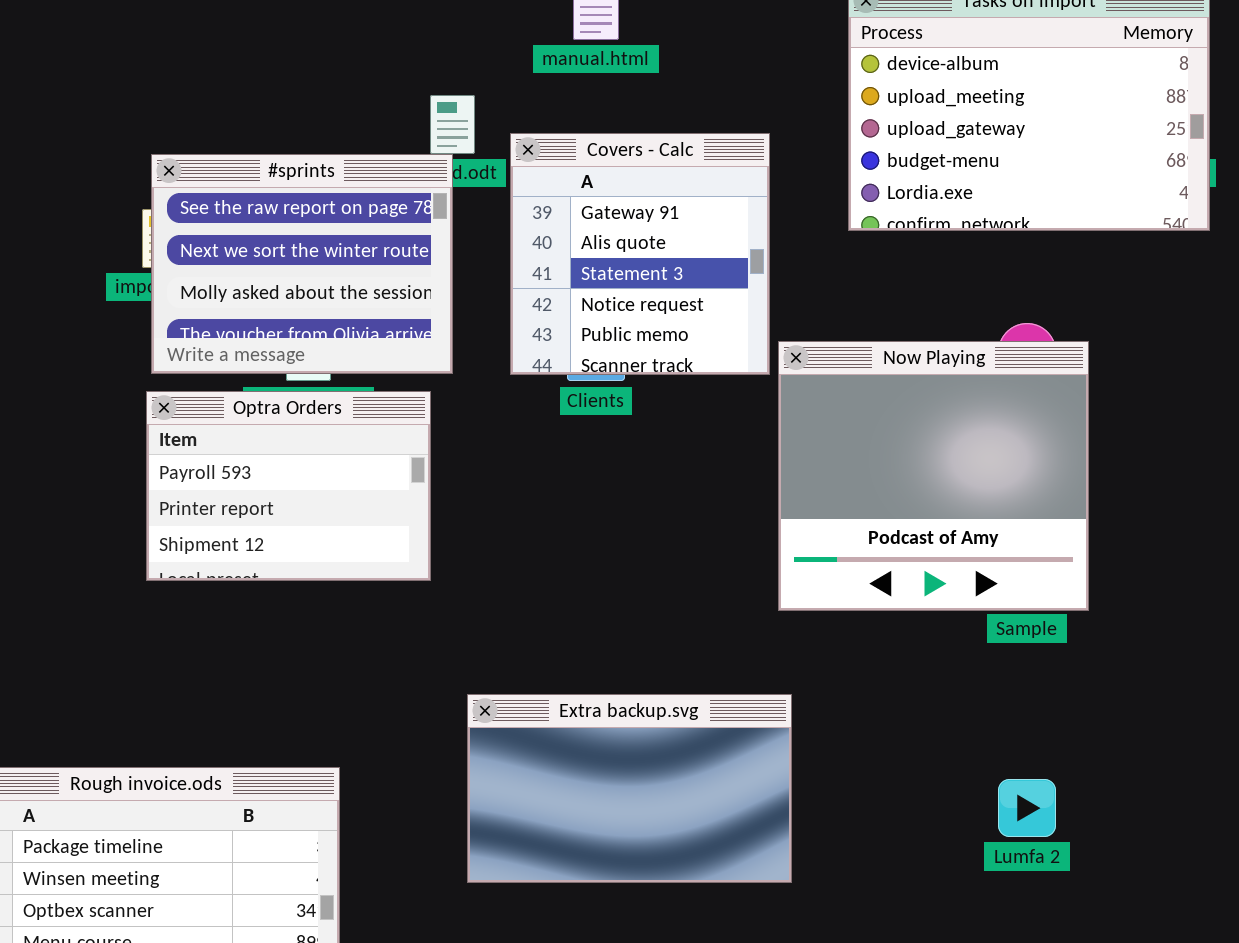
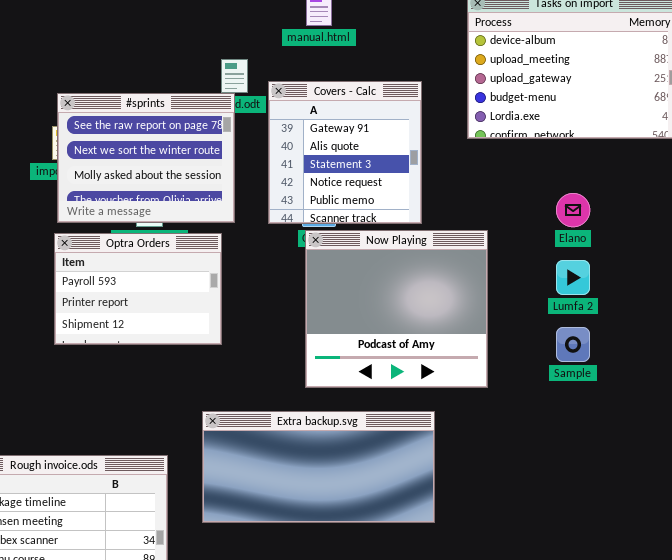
Now Playing: [778,341,1089,611] -> [305,230,488,388], moved
Extra backup.svg: [467,694,792,883] -> [202,411,435,523], resized
Lumfa 2: [998,779,1056,837] -> [556,260,590,295], moved

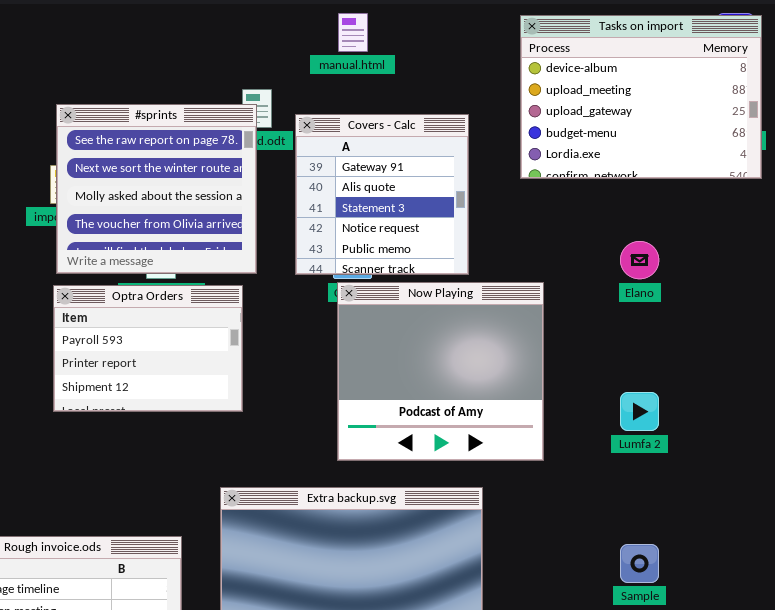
#sprints: [57,93,235,223] -> [56,104,257,274], resized
Lumfa 2: [556,260,590,295] -> [620,392,659,431], moved
Sample: [556,327,590,362] -> [620,544,659,583], moved

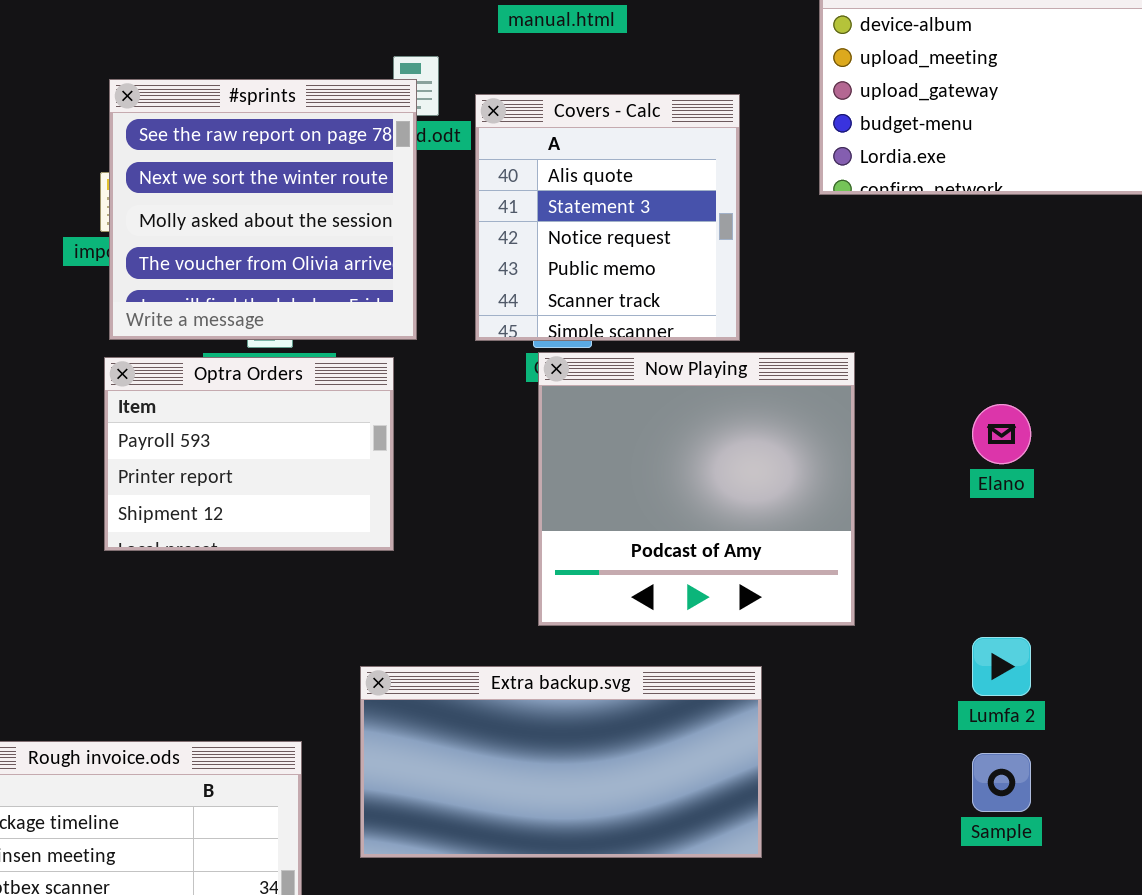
Covers - Calc: [295,114,469,275] -> [475,94,740,341], scrolled down 1 row
Elano: [620,241,659,279] -> [972,404,1031,464], moved
Lumfa 2: [620,392,659,431] -> [972,637,1031,696], moved

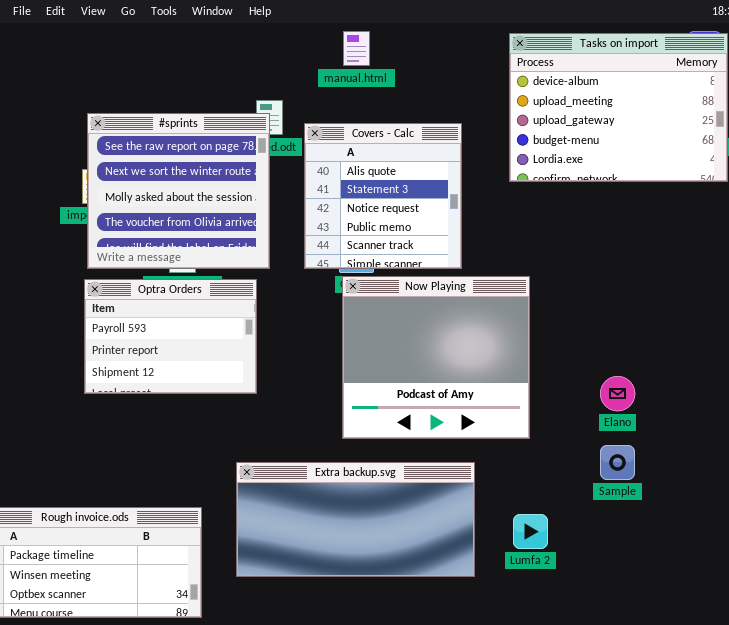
Elano: [972,404,1031,464] -> [600,376,635,411], moved
Lumfa 2: [972,637,1031,696] -> [513,514,548,549], moved
Sample: [972,753,1031,812] -> [600,445,635,480], moved

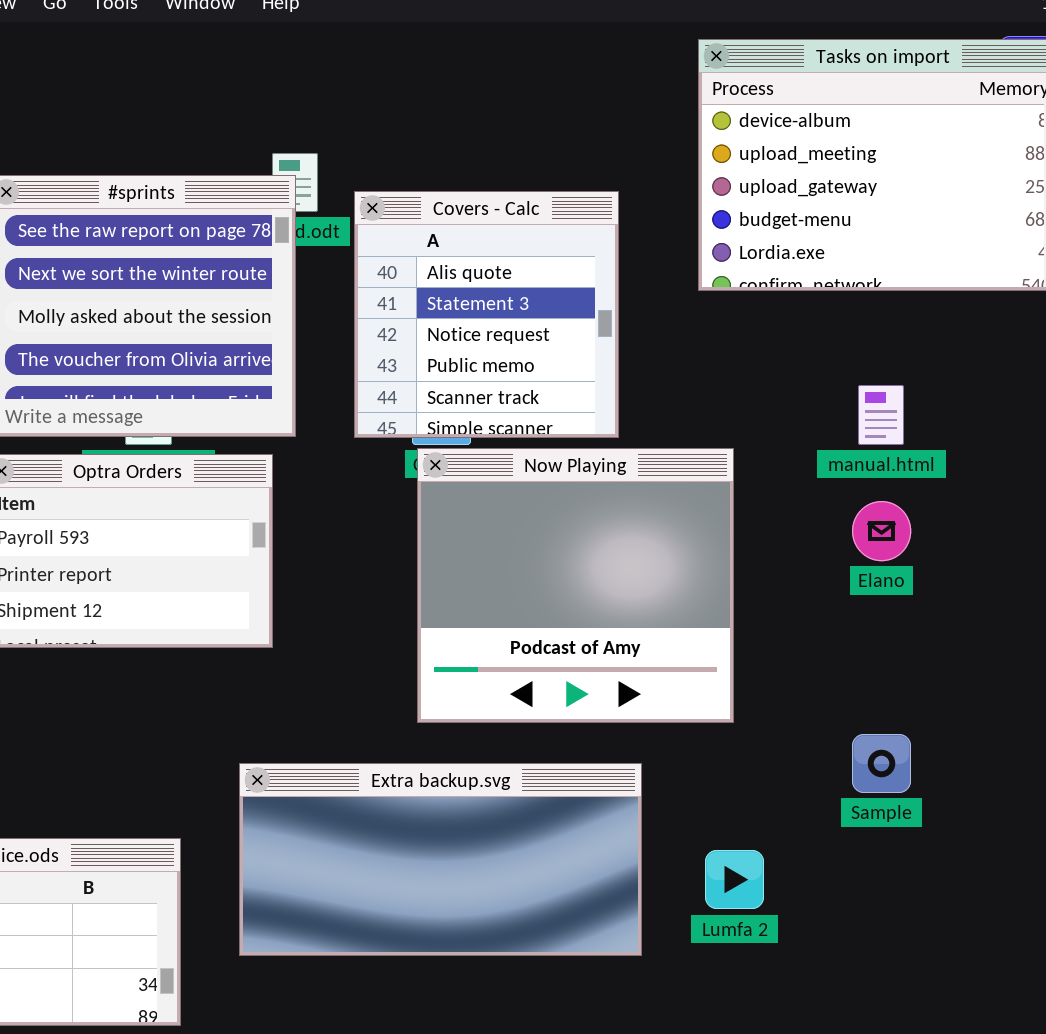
manual.html: [343,31,370,66] -> [858,385,904,445], moved
Elano: [600,376,635,411] -> [852,501,911,561], moved

